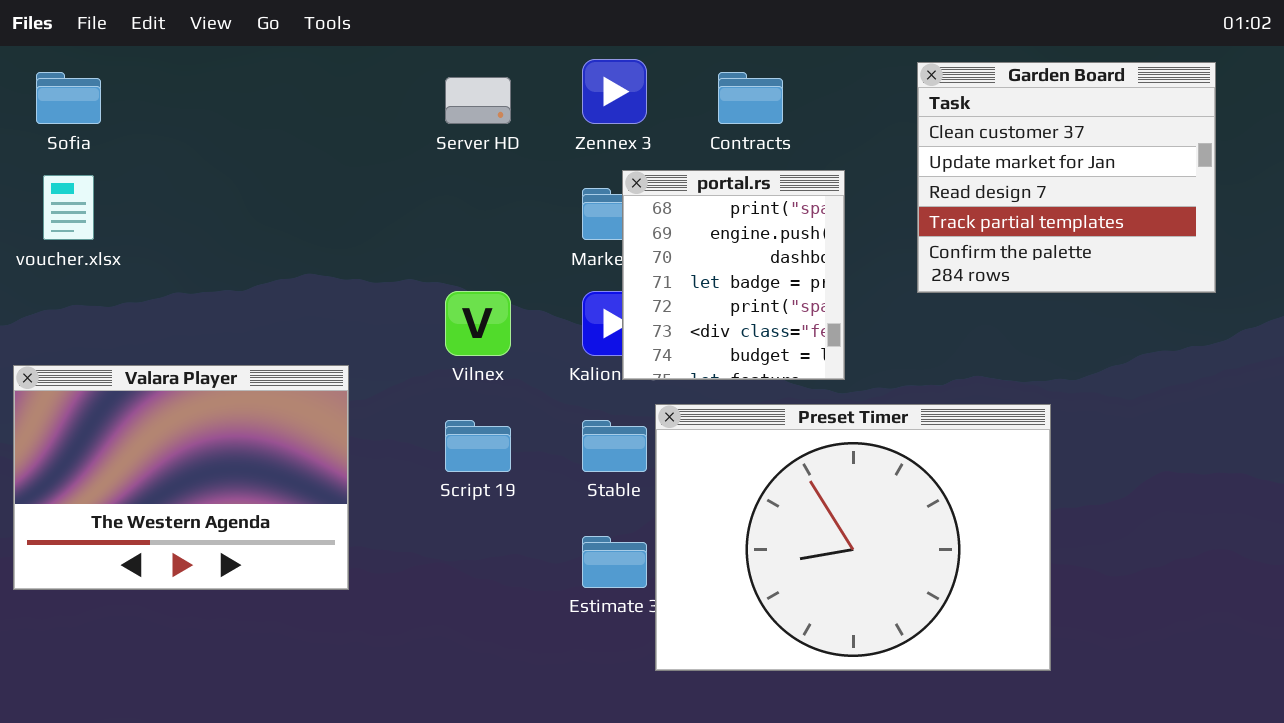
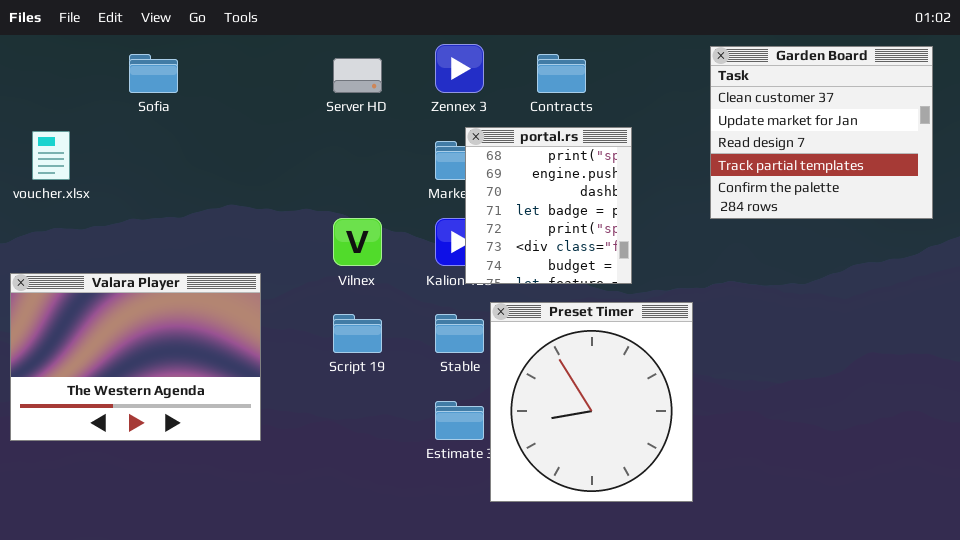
Garden Board: [917,62,1216,293] -> [710,46,933,219], moved
Sofia: [36,72,101,124] -> [129,54,178,93], moved
Preset Timer: [655,404,1051,671] -> [490,302,693,502], resized

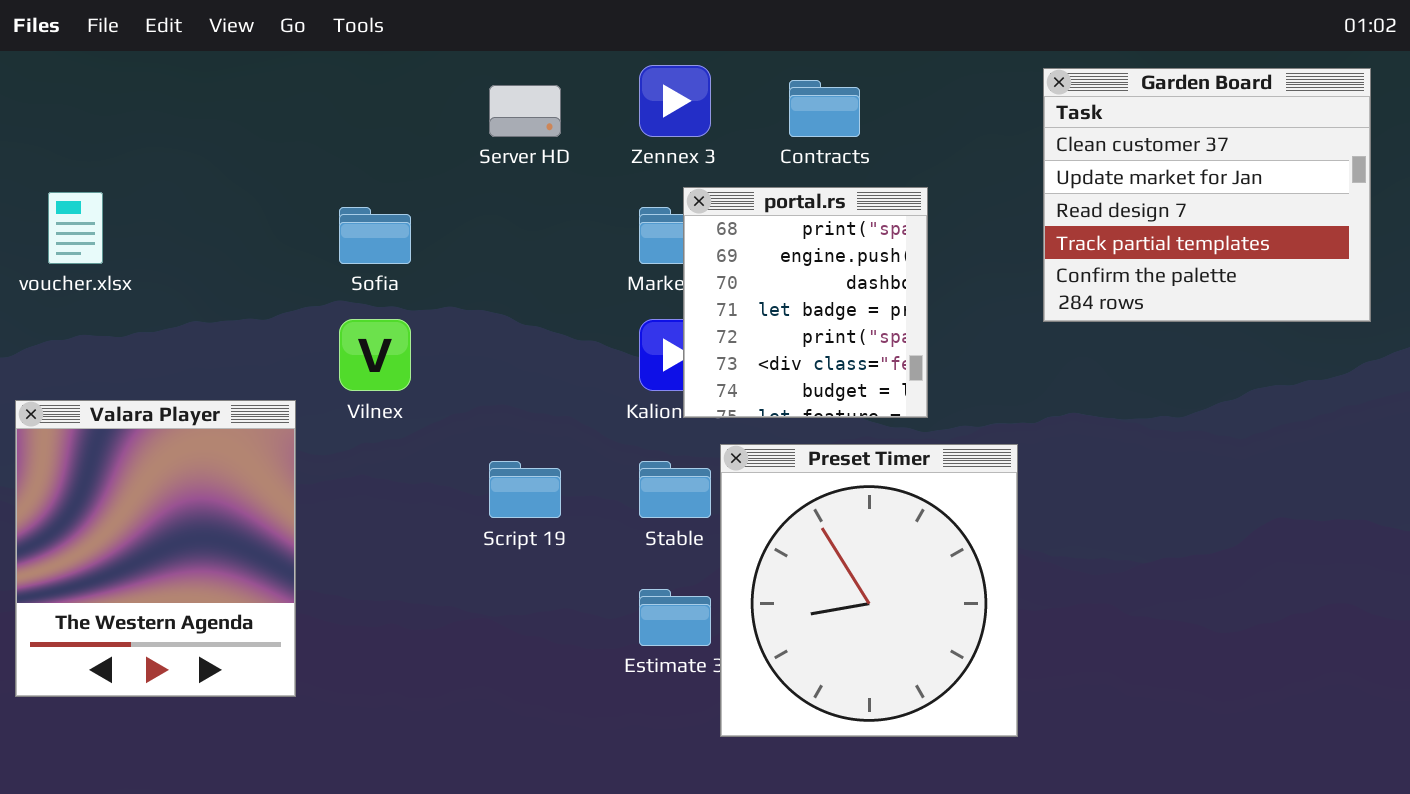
Sofia: [129,54,178,93] -> [339,207,411,264], moved
Vilnex: [333,218,382,266] -> [339,319,411,391], moved
Valara Player: [10,273,261,441] -> [15,400,296,697], resized

